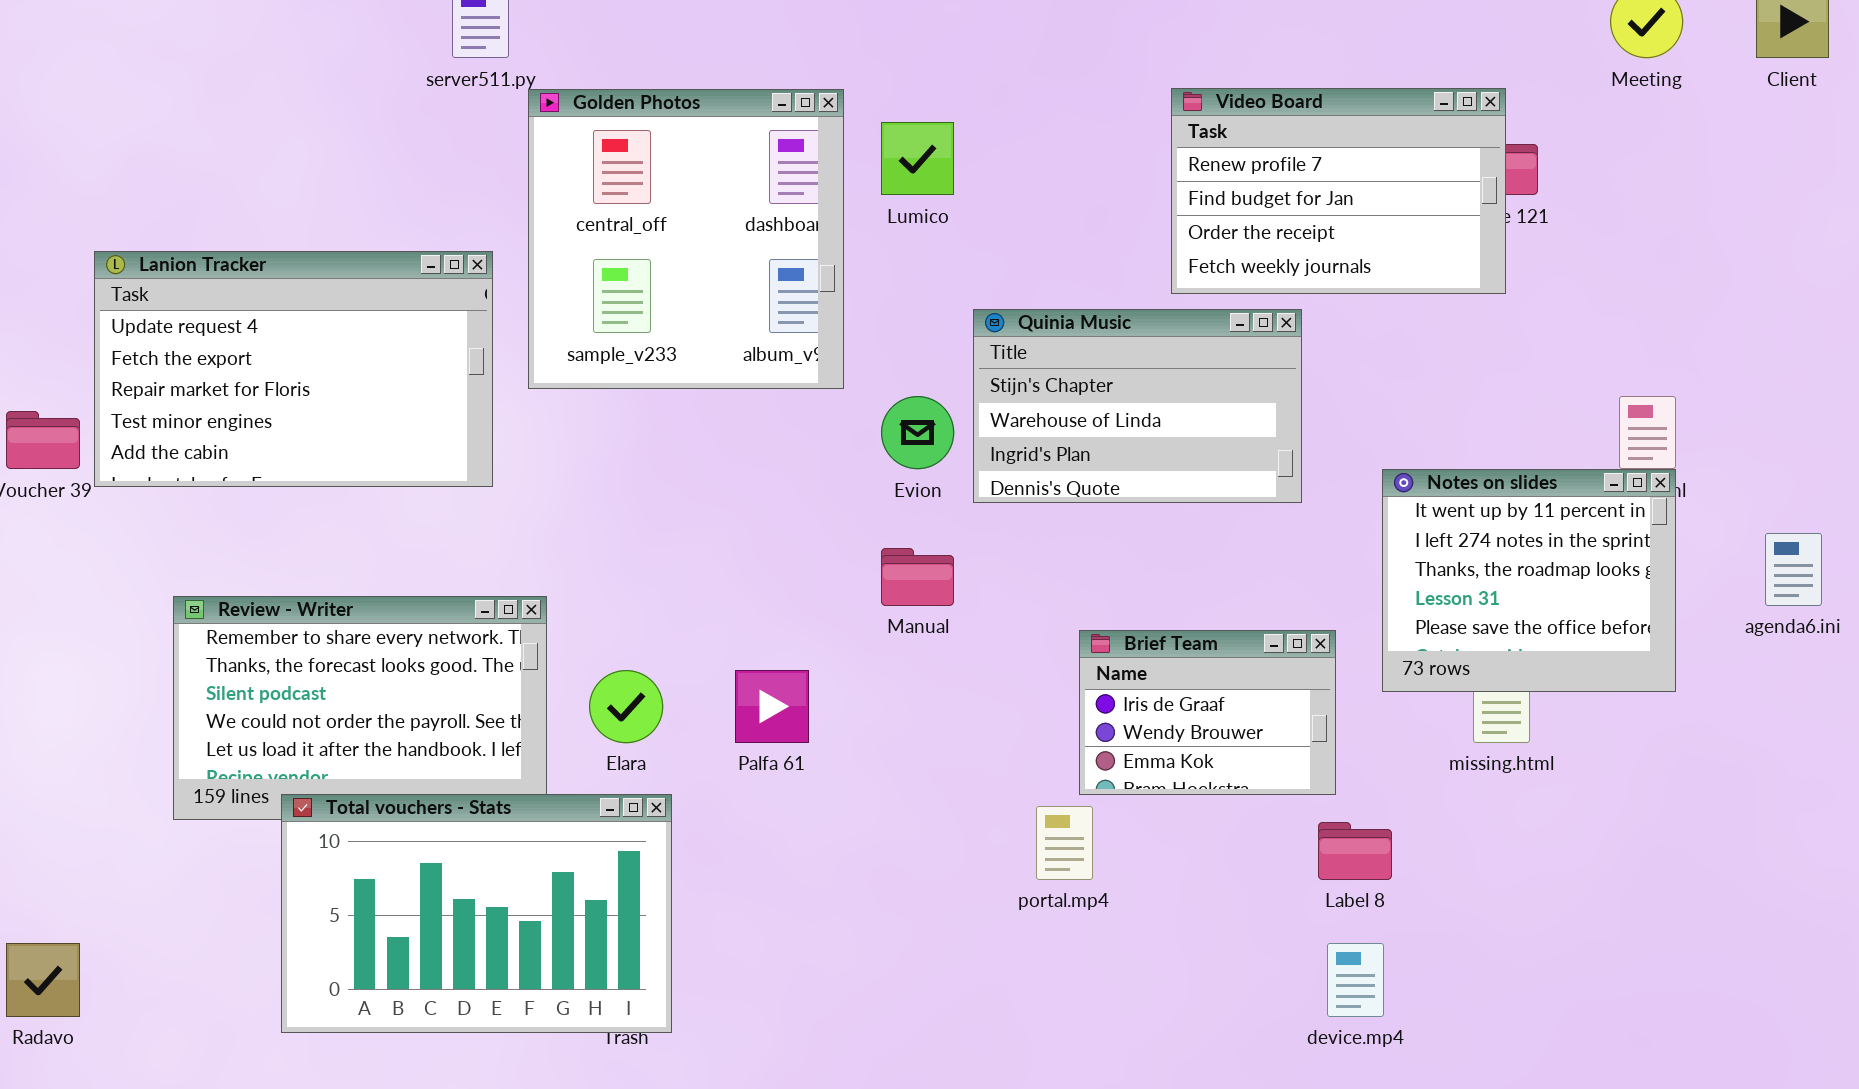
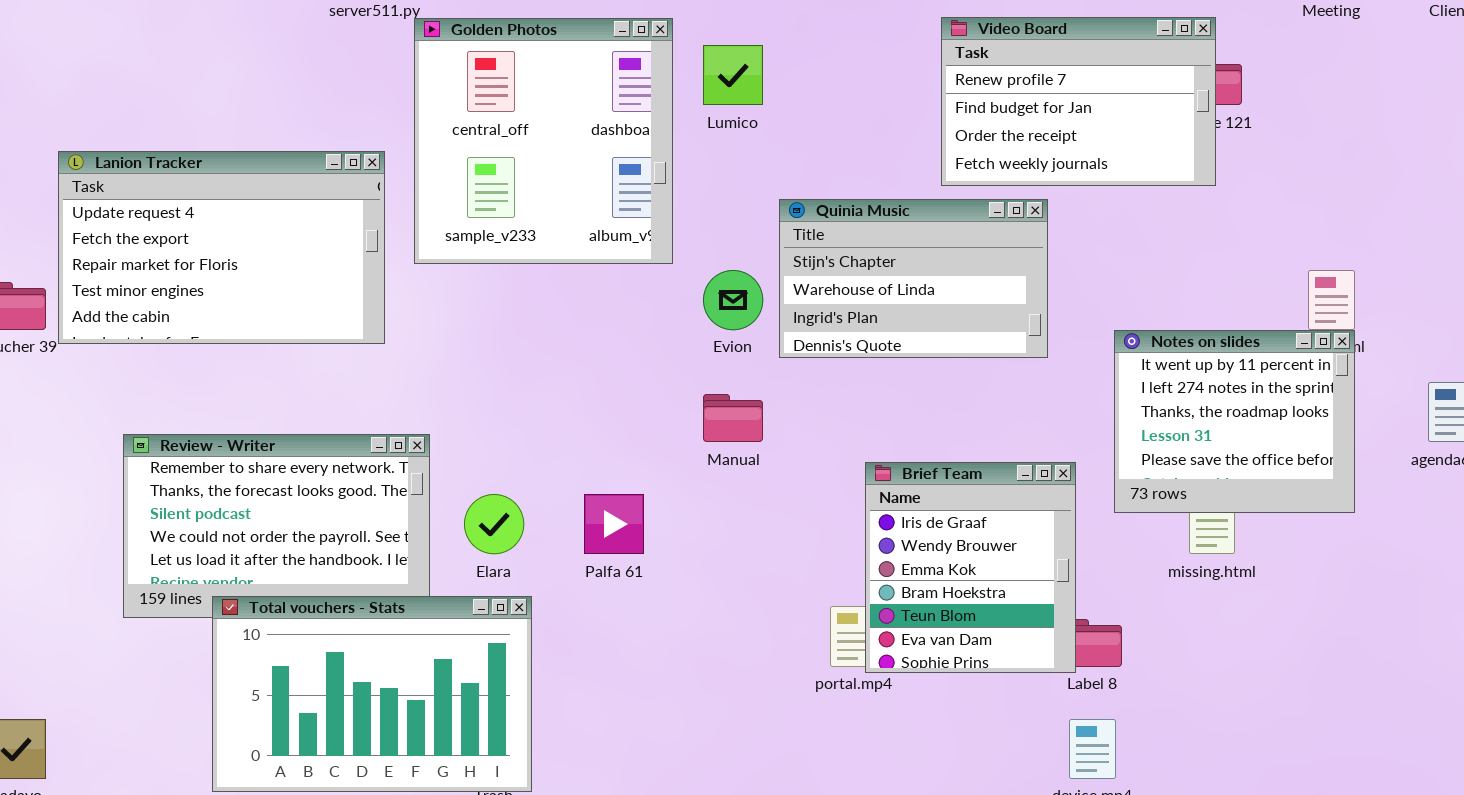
Brief Team: [1079,630,1336,795] -> [865,462,1076,673], resized

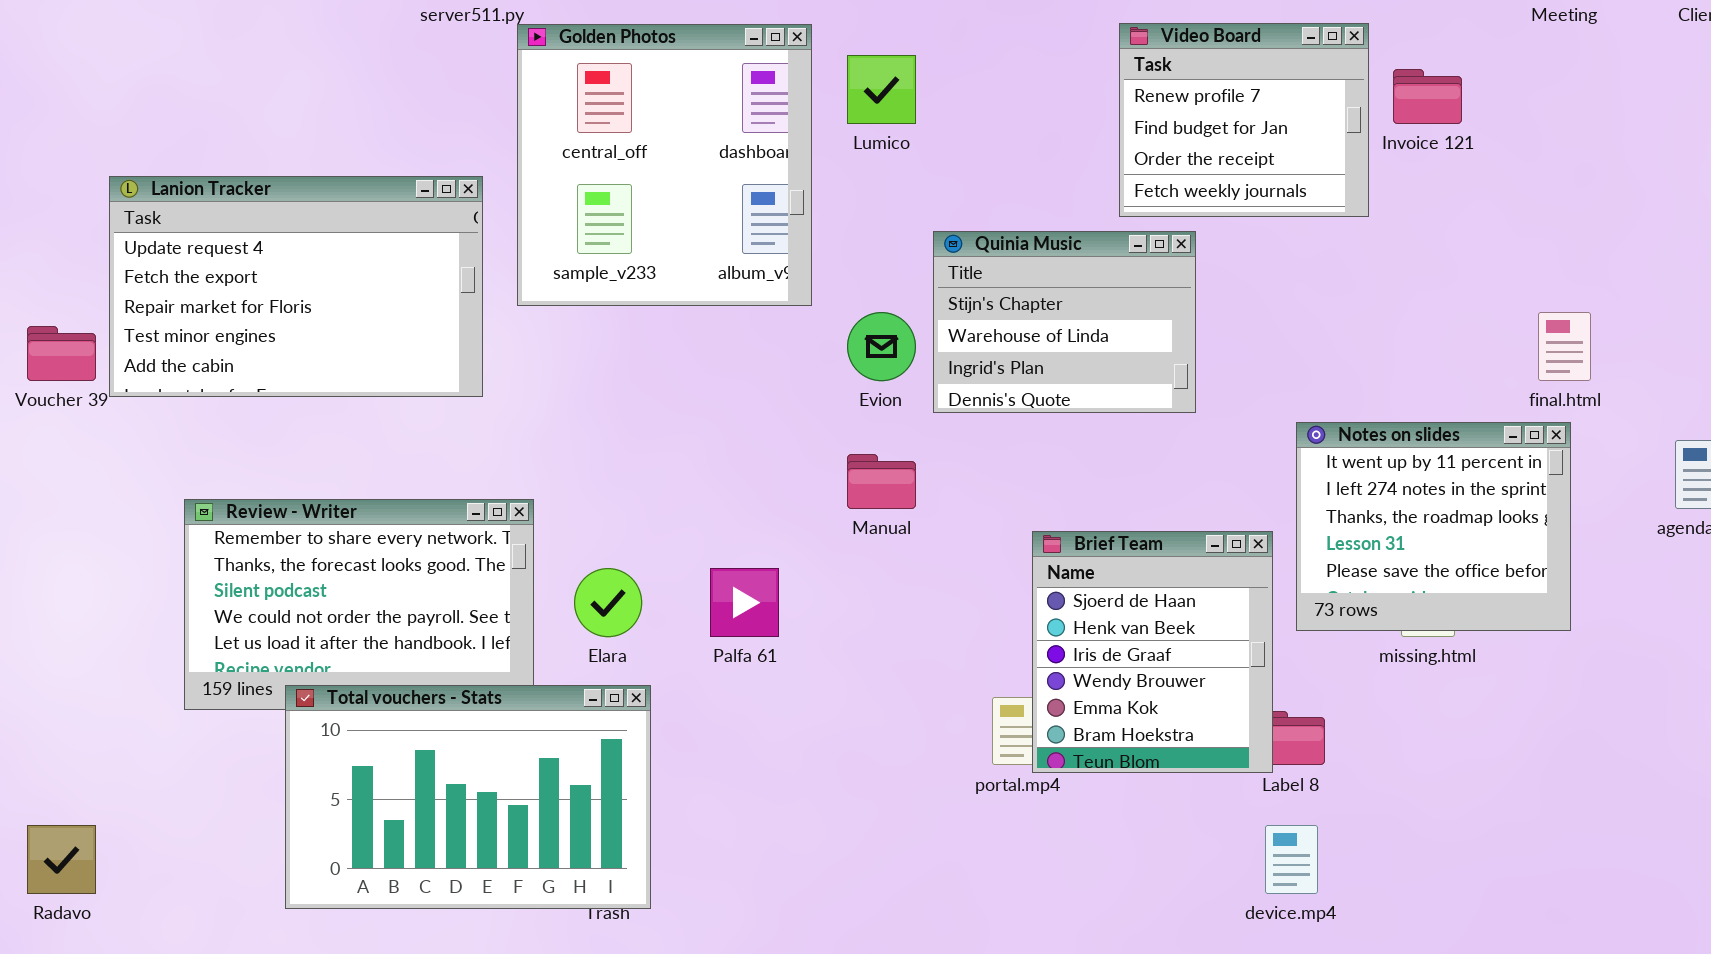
Video Board: [941,17,1216,186] -> [1119,23,1369,217], resized
Quinia Music: [779,199,1048,358] -> [933,231,1196,413], resized
Notes on slides: [1114,330,1355,513] -> [1296,422,1571,631], moved
Brief Team: [865,462,1076,673] -> [1032,531,1273,773], scrolled up 2 rows

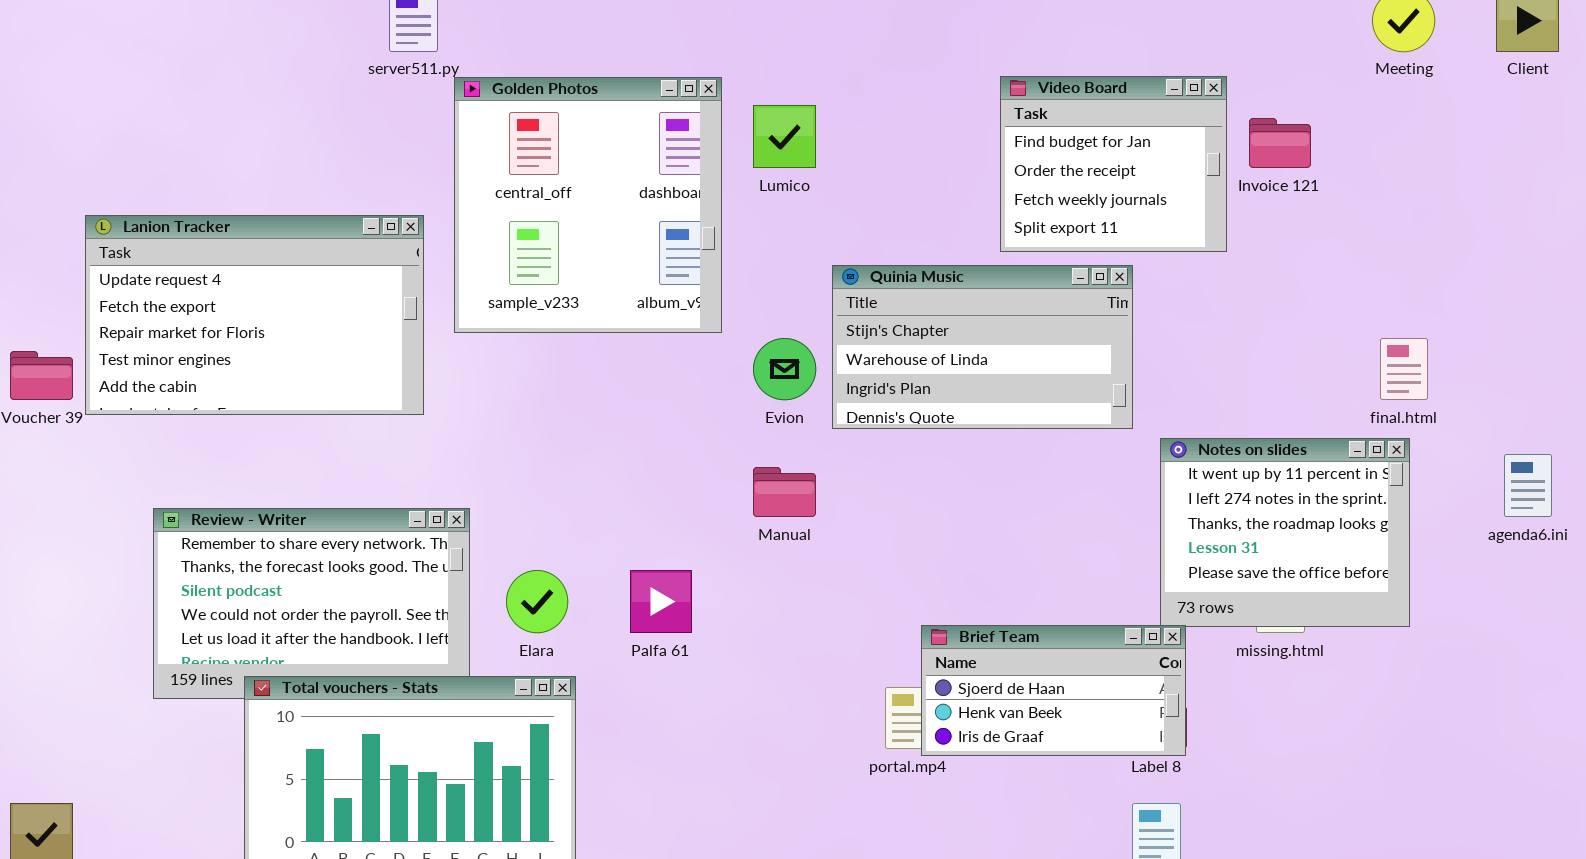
Video Board: [1119,23,1369,217] -> [1000,76,1227,252], scrolled down 1 row
Quinia Music: [933,231,1196,413] -> [832,265,1133,429], resized
Brief Team: [1032,531,1273,773] -> [921,625,1186,756], resized

